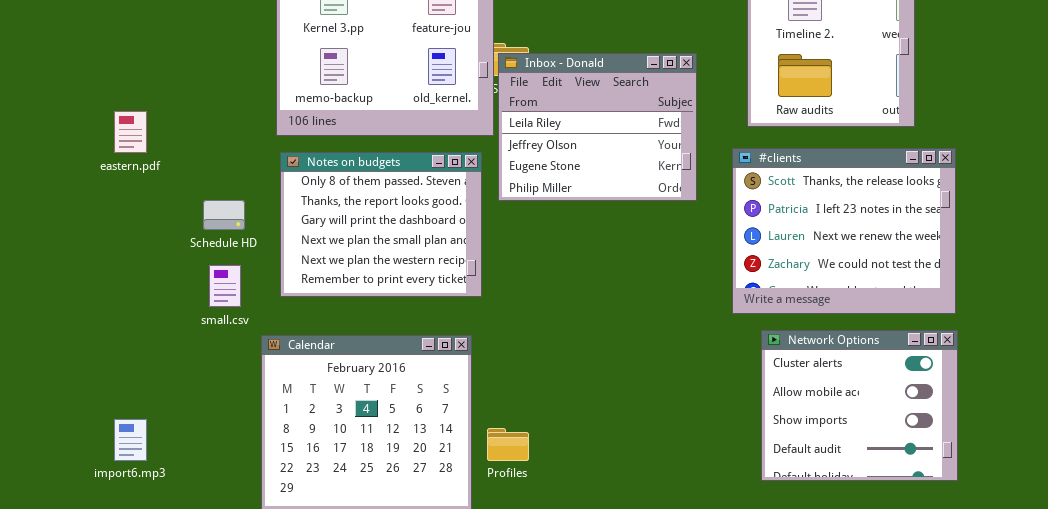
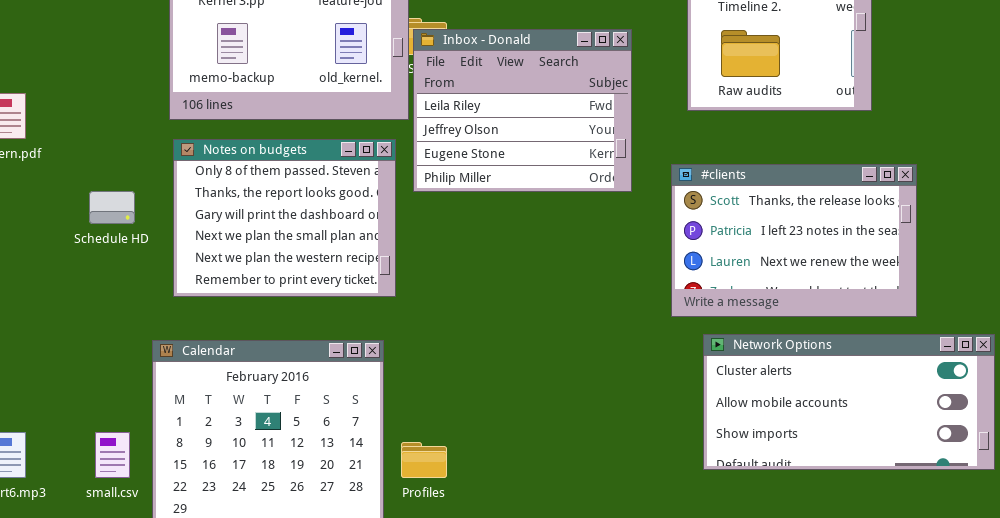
#clients: [732,148,956,314] -> [671,164,917,317], resized
small.csv: [209,265,241,307] -> [95,432,130,478], moved
Network Options: [761,330,958,481] -> [703,334,995,470], resized

